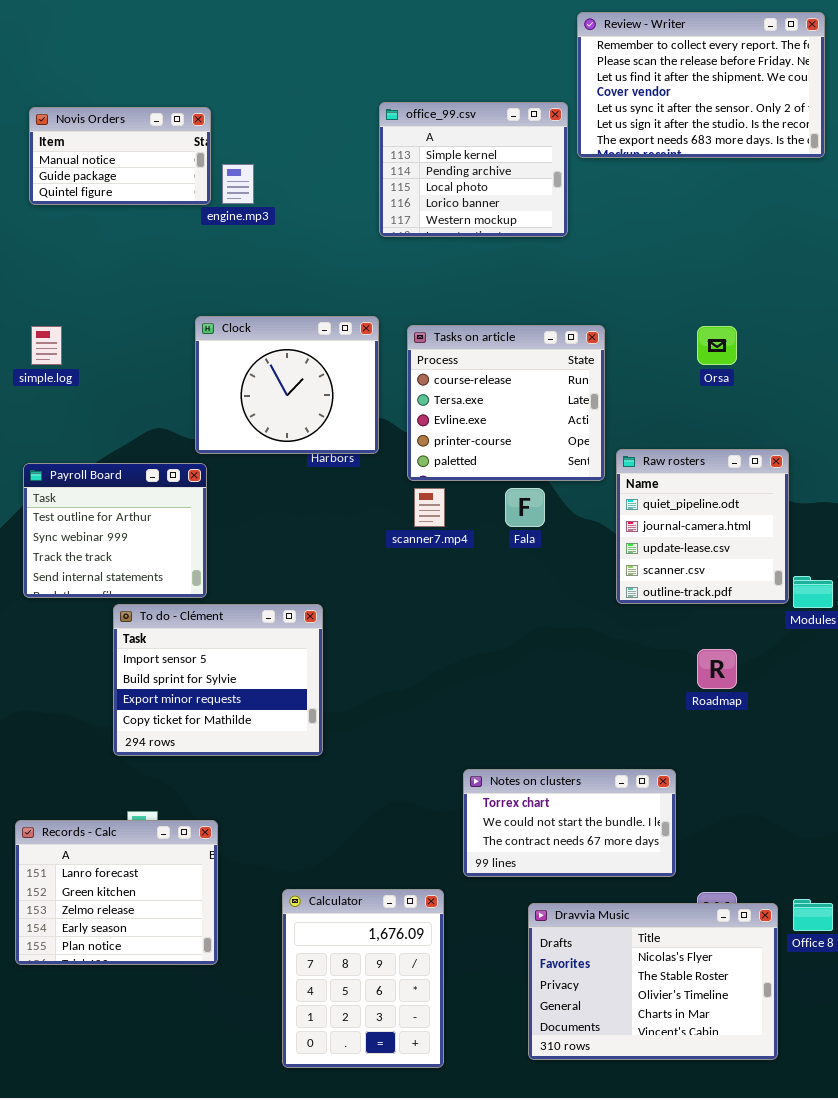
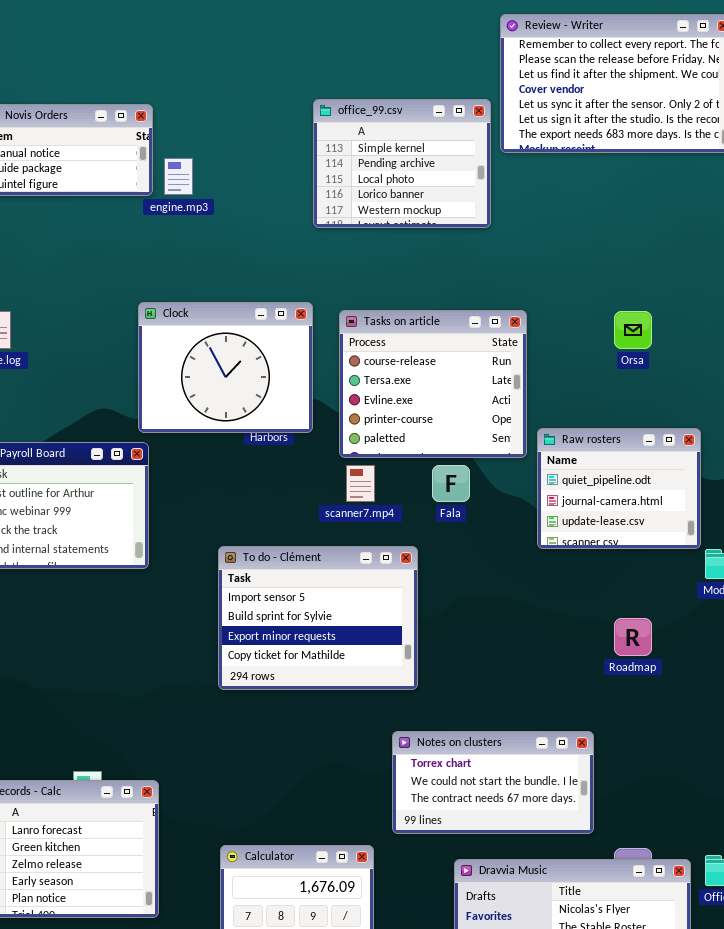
Raw rosters: [616,449,789,604] -> [537,428,701,549], resized
To do - Clément: [113,604,323,756] -> [218,546,418,690], moved

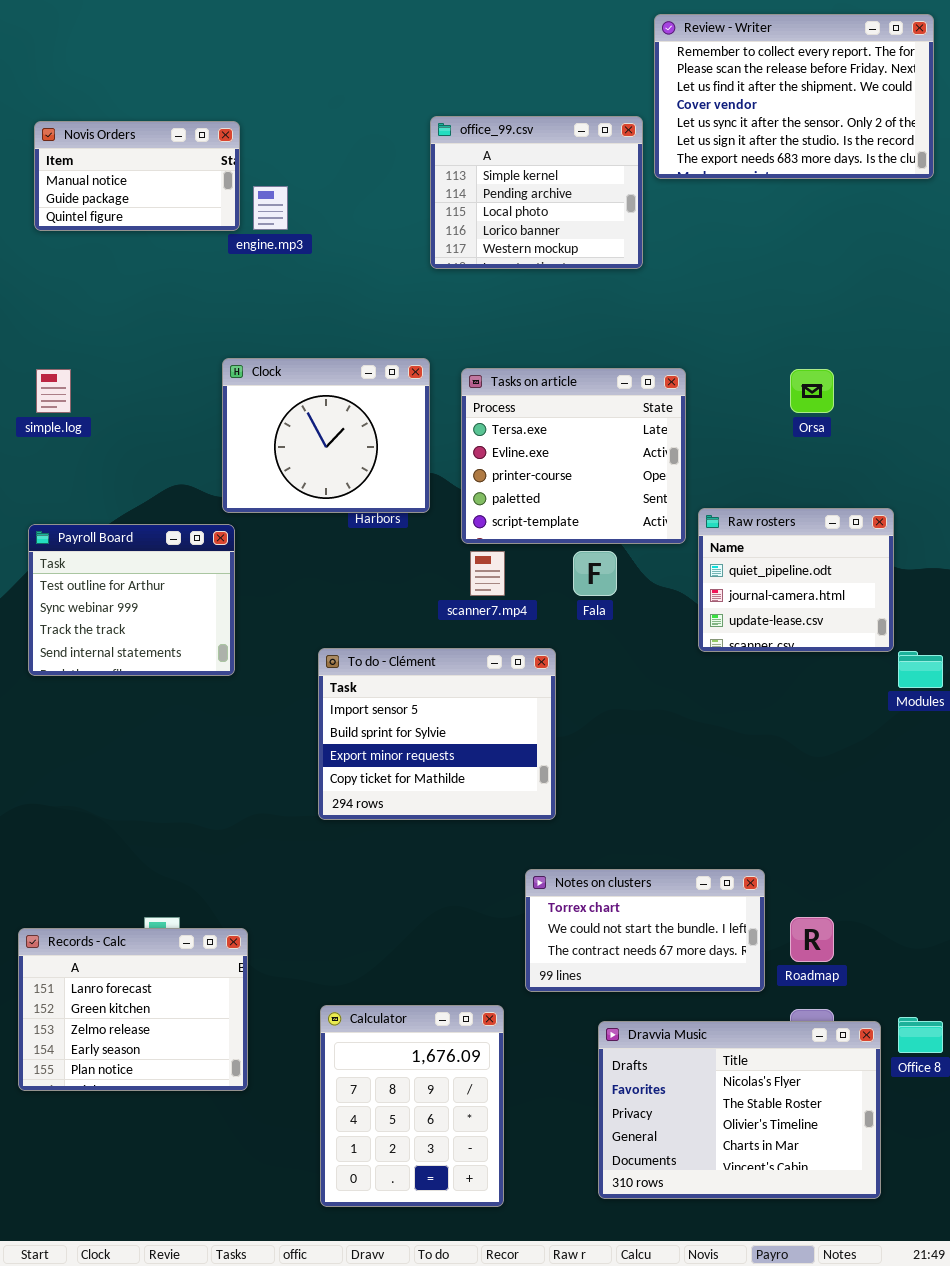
Tasks on article: [339,310,527,458] -> [461,368,686,544], scrolled down 1 row
Roadmap: [614,618,652,656] -> [790,917,834,962], moved

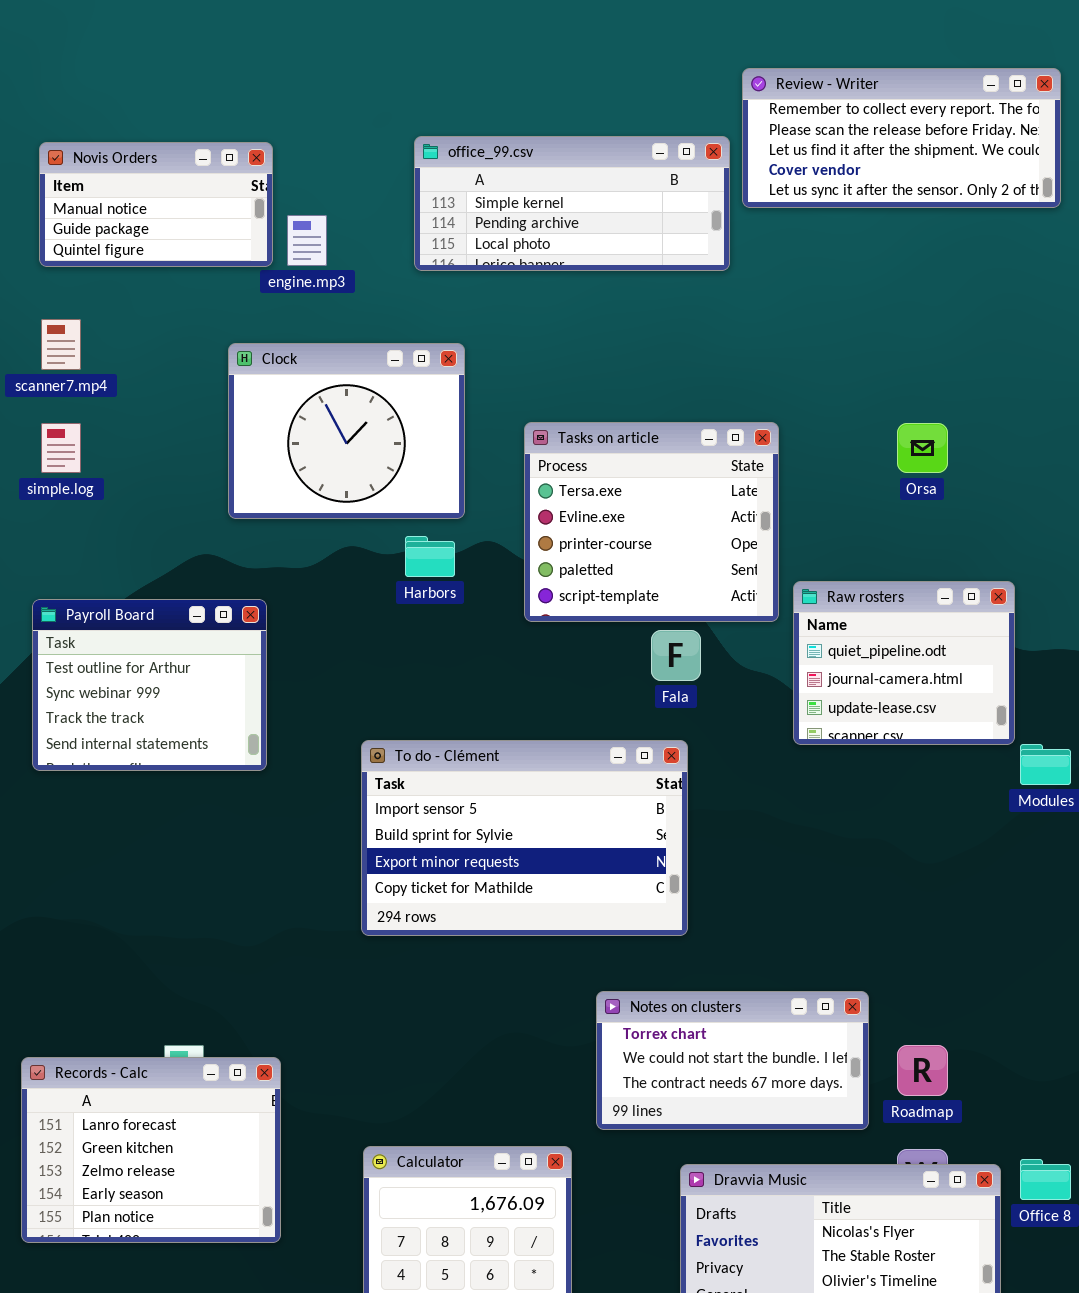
Review - Writer: [654,14,934,179] -> [742,68,1061,208], resized
office_99.csv: [430,116,643,269] -> [414,136,730,271], resized
Clock: [222,358,430,513] -> [228,343,465,519], moved
scanner7.mp4: [470,551,505,596] -> [41,319,81,370], moved
To do - Clément: [318,648,556,820] -> [361,740,688,936], resized

